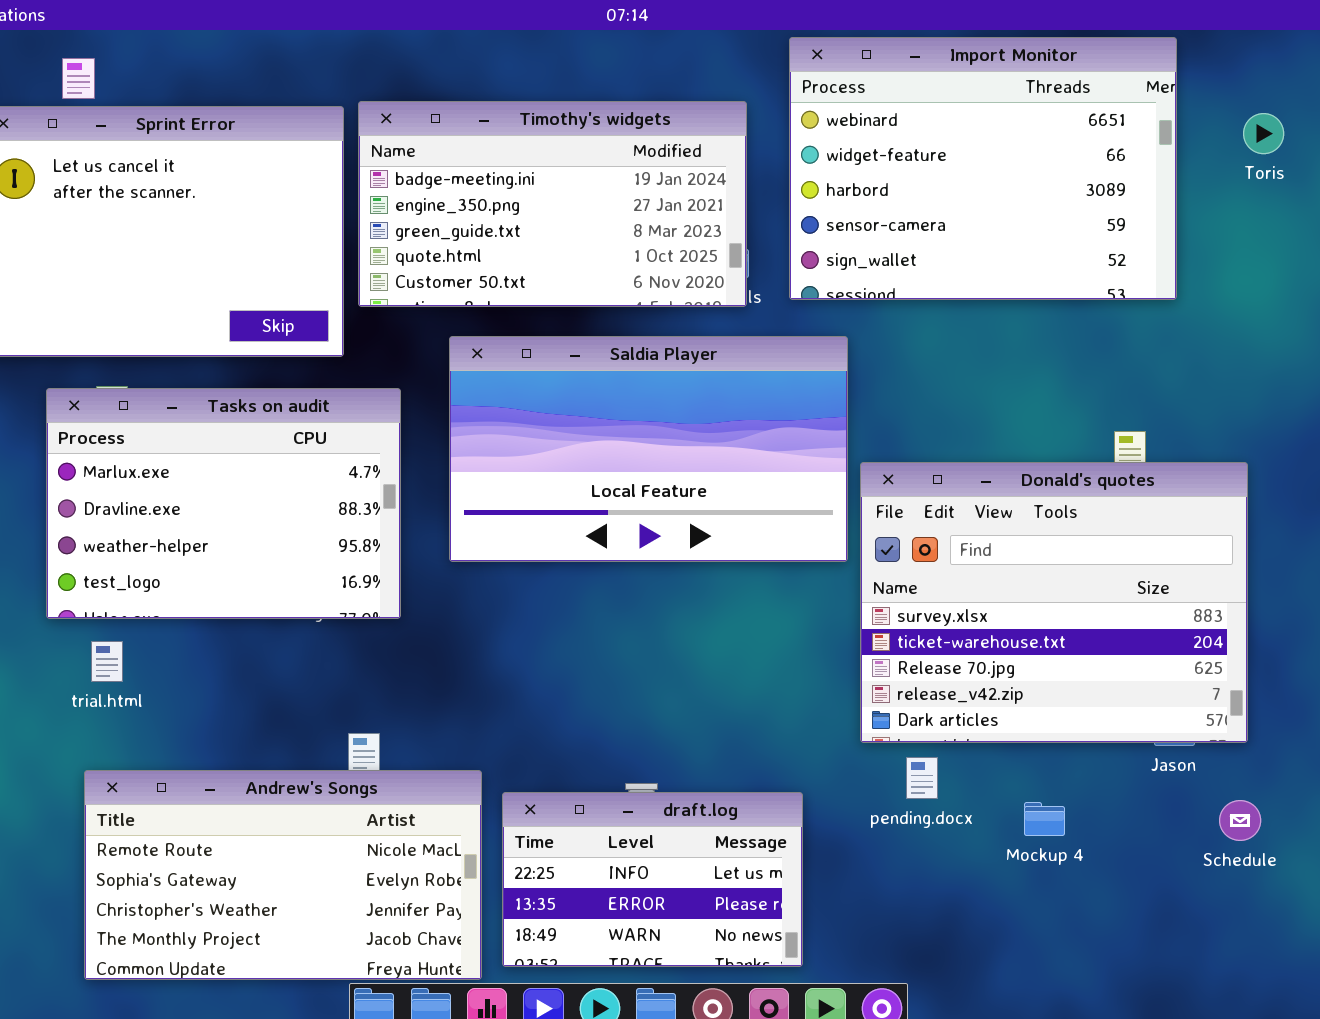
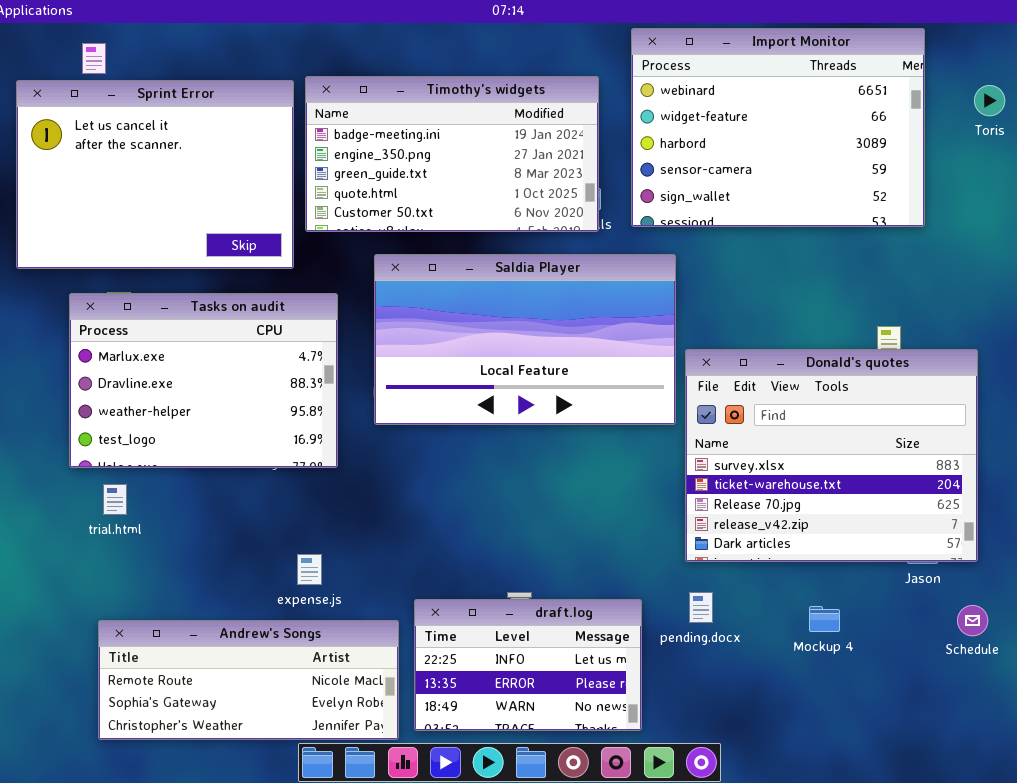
pending.docx: [906,757,938,799] -> [689,592,713,623], moved
Andrew's Songs: [84,770,482,980] -> [98,620,399,740], resized

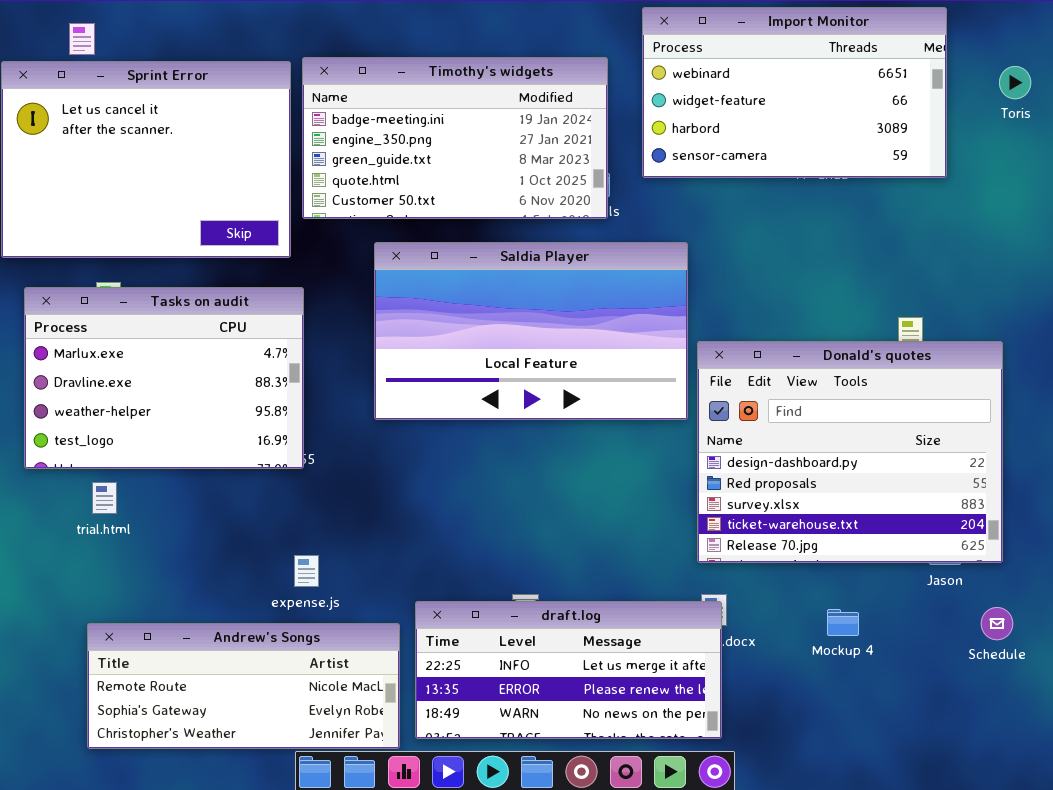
Import Monitor: [631,28,925,227] -> [642,7,947,178], resized
Tasks on audit: [69,293,338,468] -> [24,287,304,469], moved
Donald's quotes: [685,349,978,562] -> [697,341,1003,563], scrolled up 2 rows
draft.log: [414,599,642,731] -> [415,601,722,739], resized

